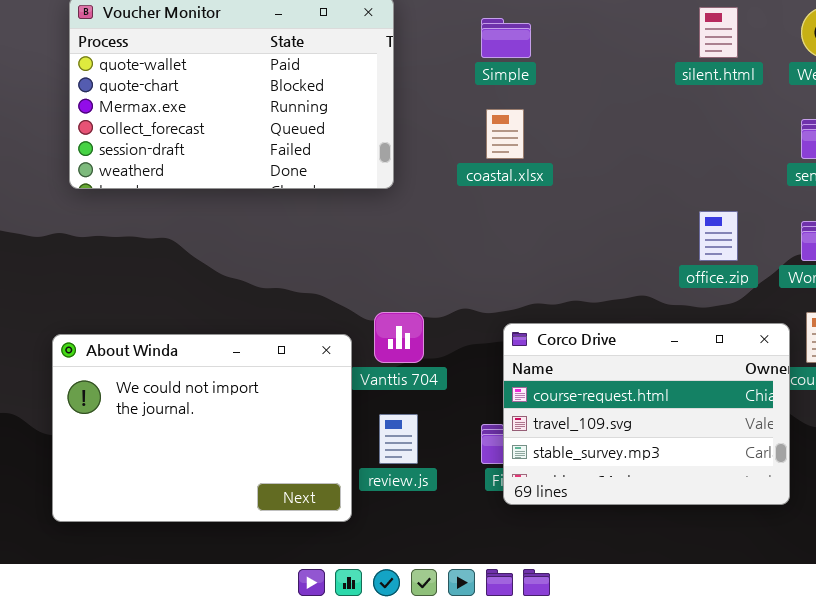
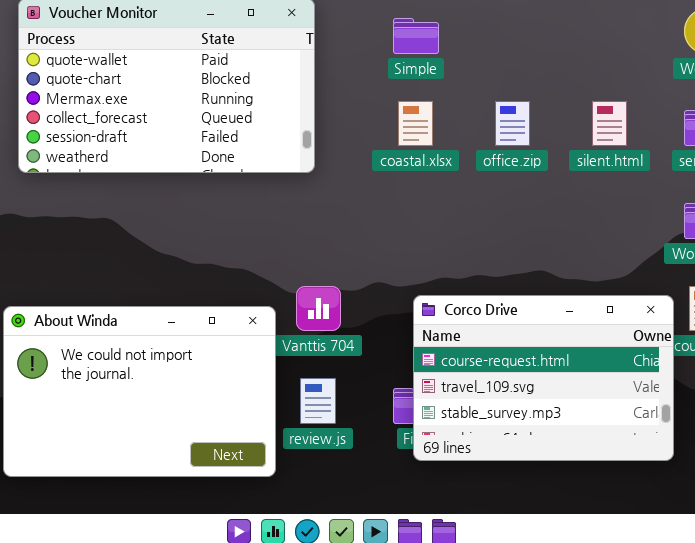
silent.html: [699,7,738,58] -> [592,101,627,146], moved
office.zip: [699,211,738,261] -> [495,101,530,146], moved

